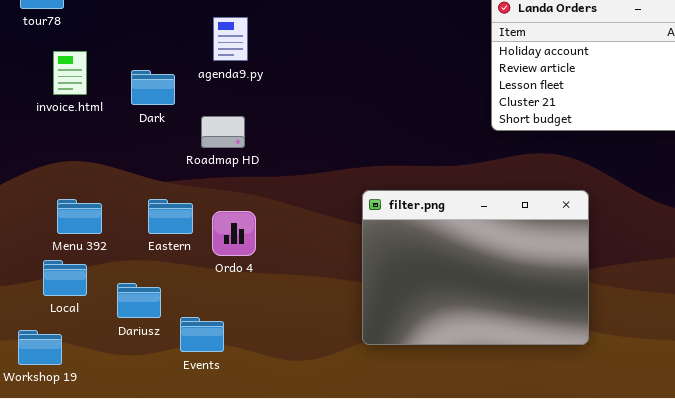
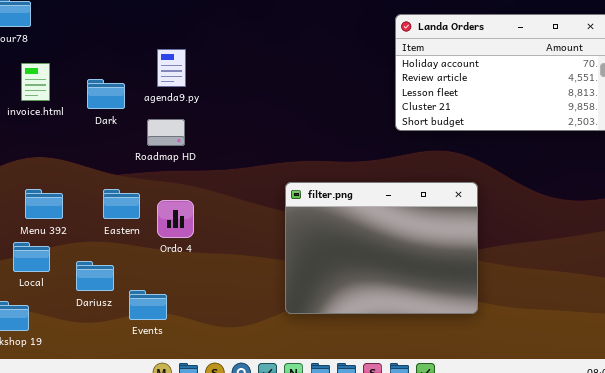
agenda9.py: [213,17,248,61] -> [157,49,186,87], moved

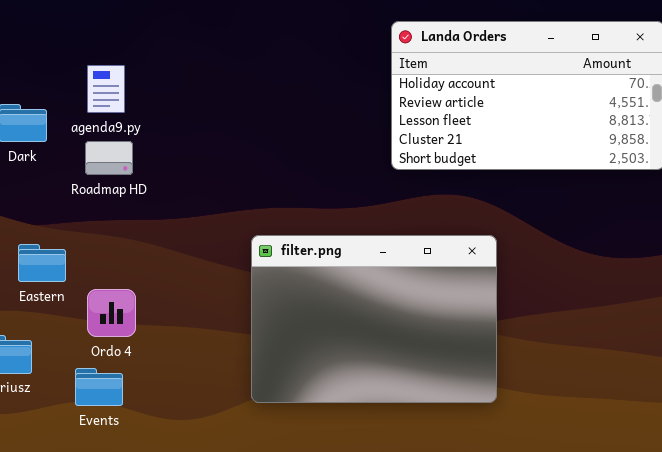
Roadmap HD: [147,119,185,146] -> [85,141,133,175], moved
Ordo 4: [157,200,194,238] -> [87,289,136,337], moved
Events: [129,290,167,320] -> [75,368,123,406], moved

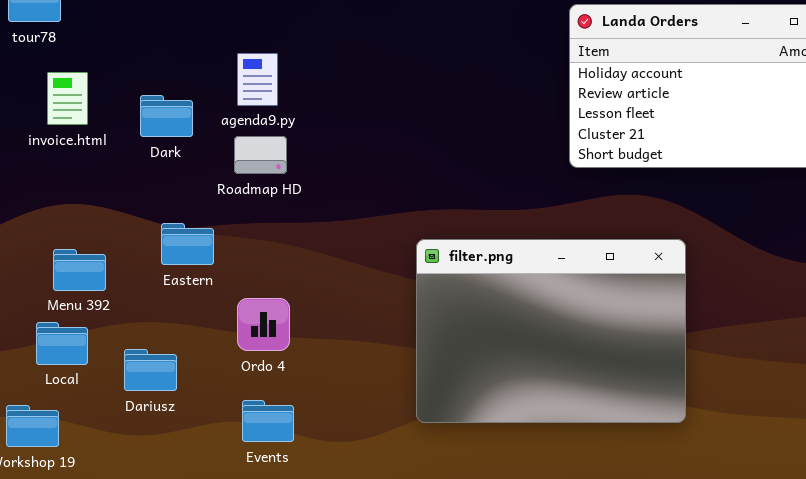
Eastern: [18,244,66,282] -> [161,223,214,265], moved
Events: [75,368,123,406] -> [242,400,294,442], moved

